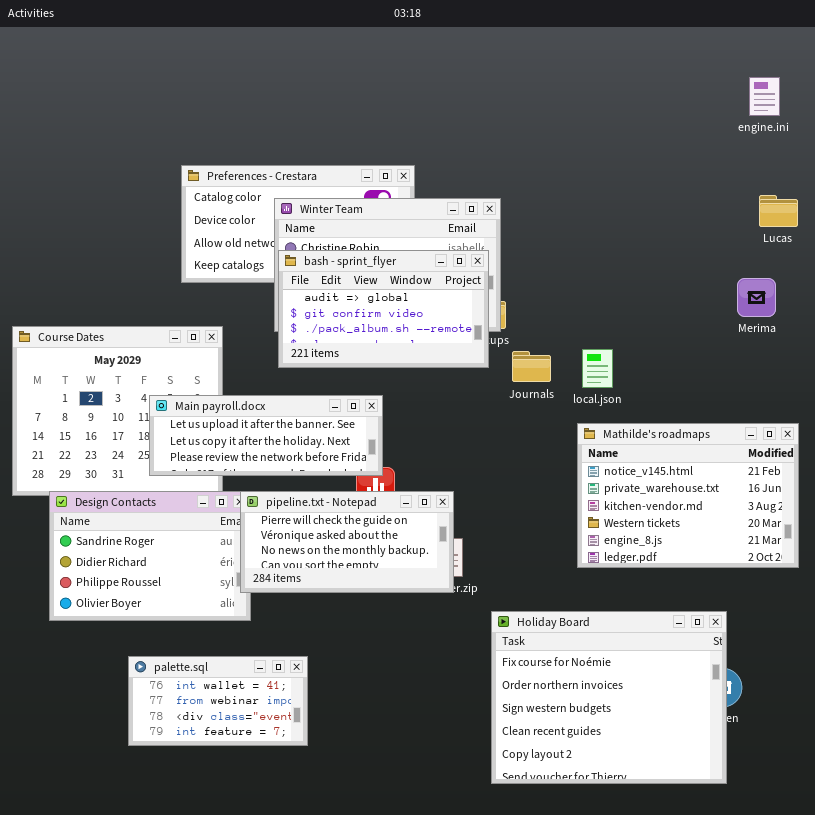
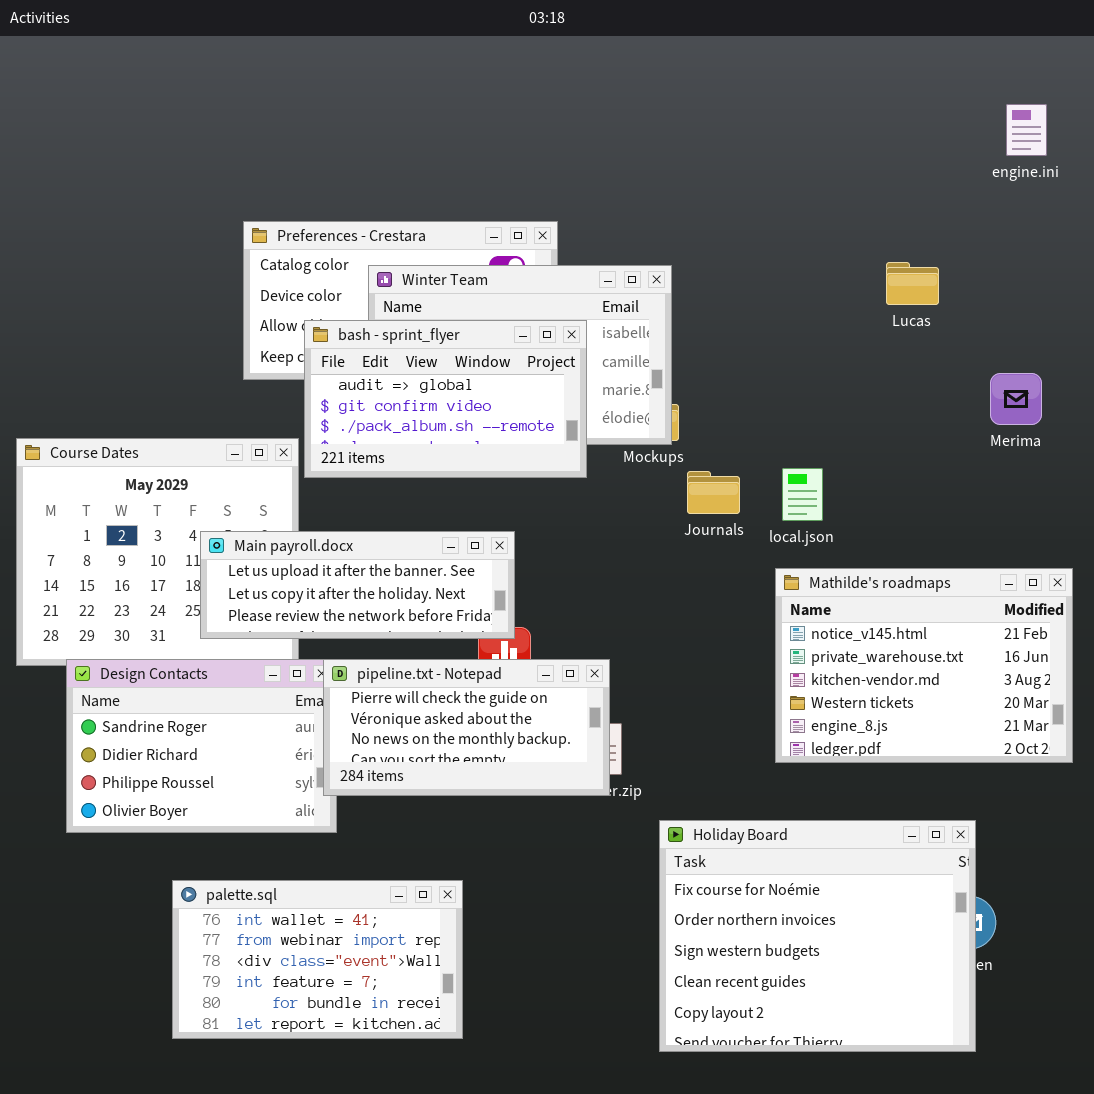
Lucas: [759,195,798,227] -> [886,262,939,305], moved
bash - sprint_flyer: [278,250,489,368] -> [304,320,587,478], moved
palette.sql: [128,656,308,746] -> [172,880,463,1039], resized

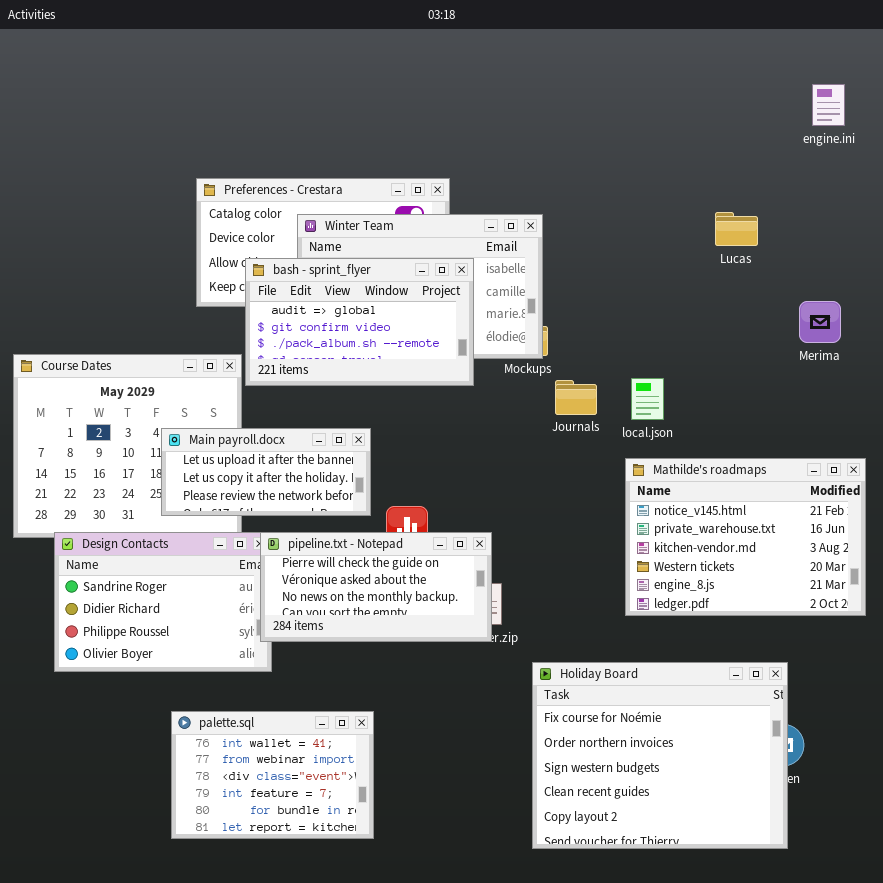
Main payroll.docx: [200,531,515,639] -> [161,428,371,516], resized
palette.sql: [172,880,463,1039] -> [171,711,374,839], resized

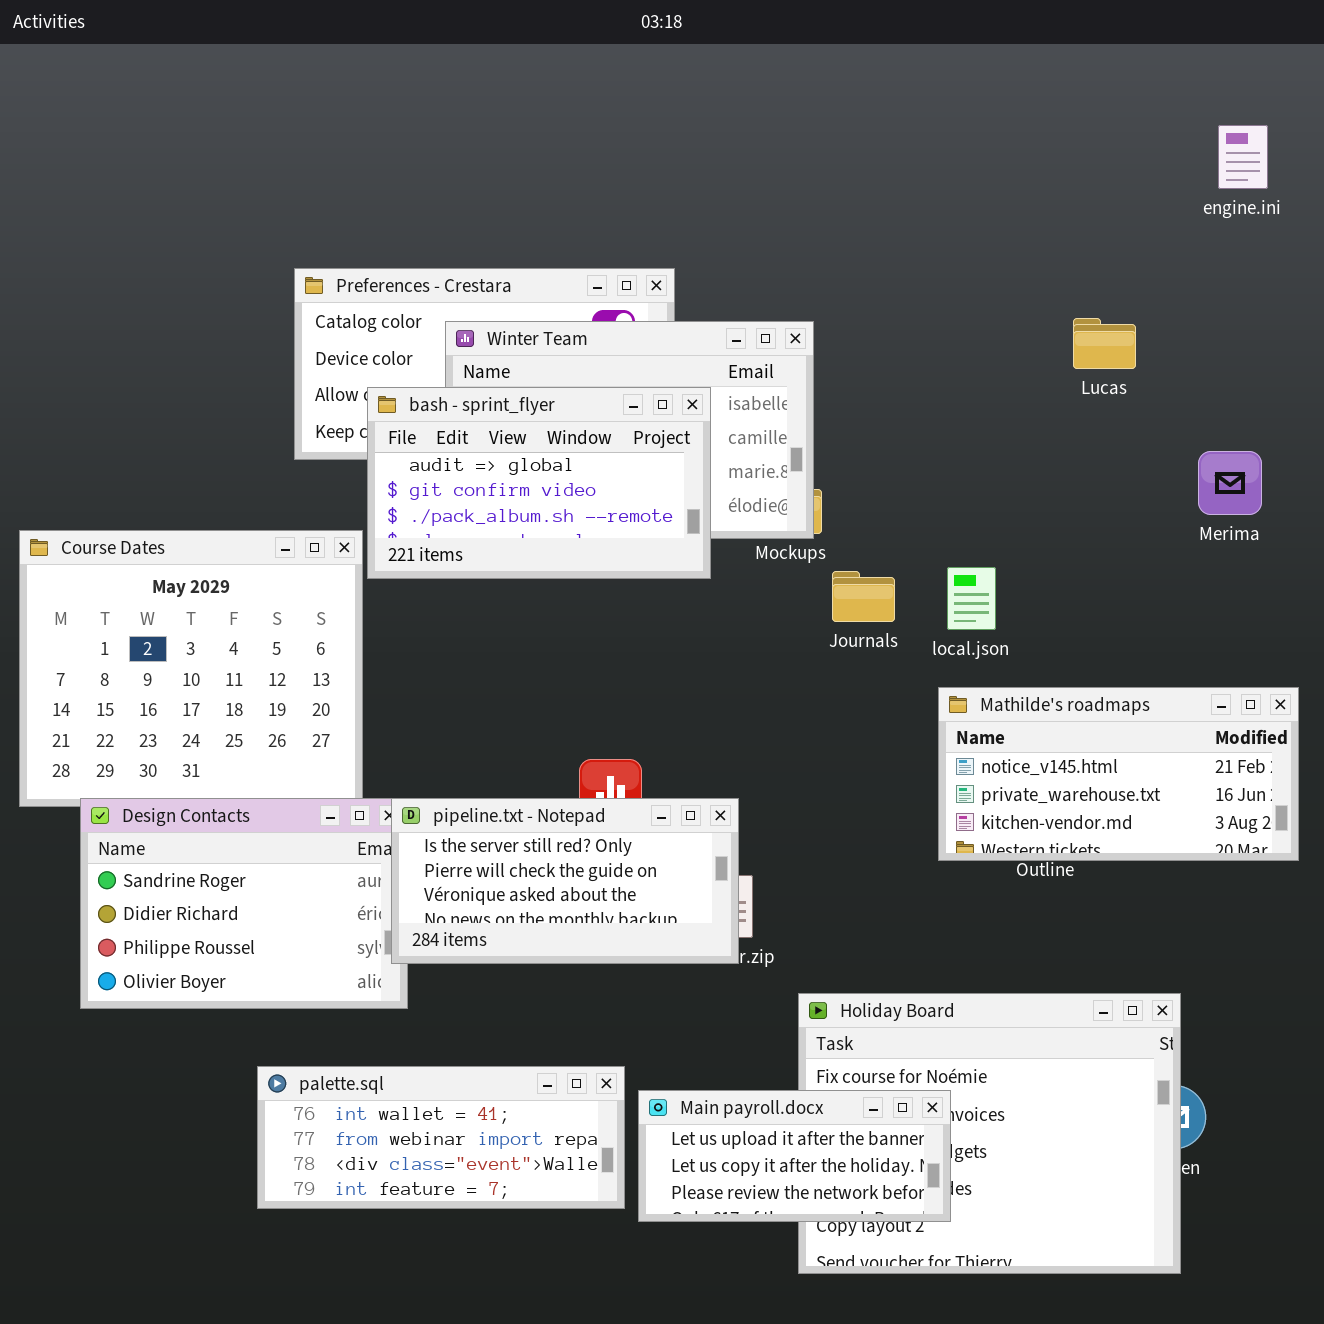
Main payroll.docx: [161,428,371,516] -> [638,1090,951,1222], moved
Mathilde's roadmaps: [625,458,866,616] -> [938,687,1299,861], resized
pipeline.txt - Notepad: [260,532,492,642] -> [391,798,739,964], scrolled up 1 row
palette.sql: [171,711,374,839] -> [257,1066,625,1209], resized

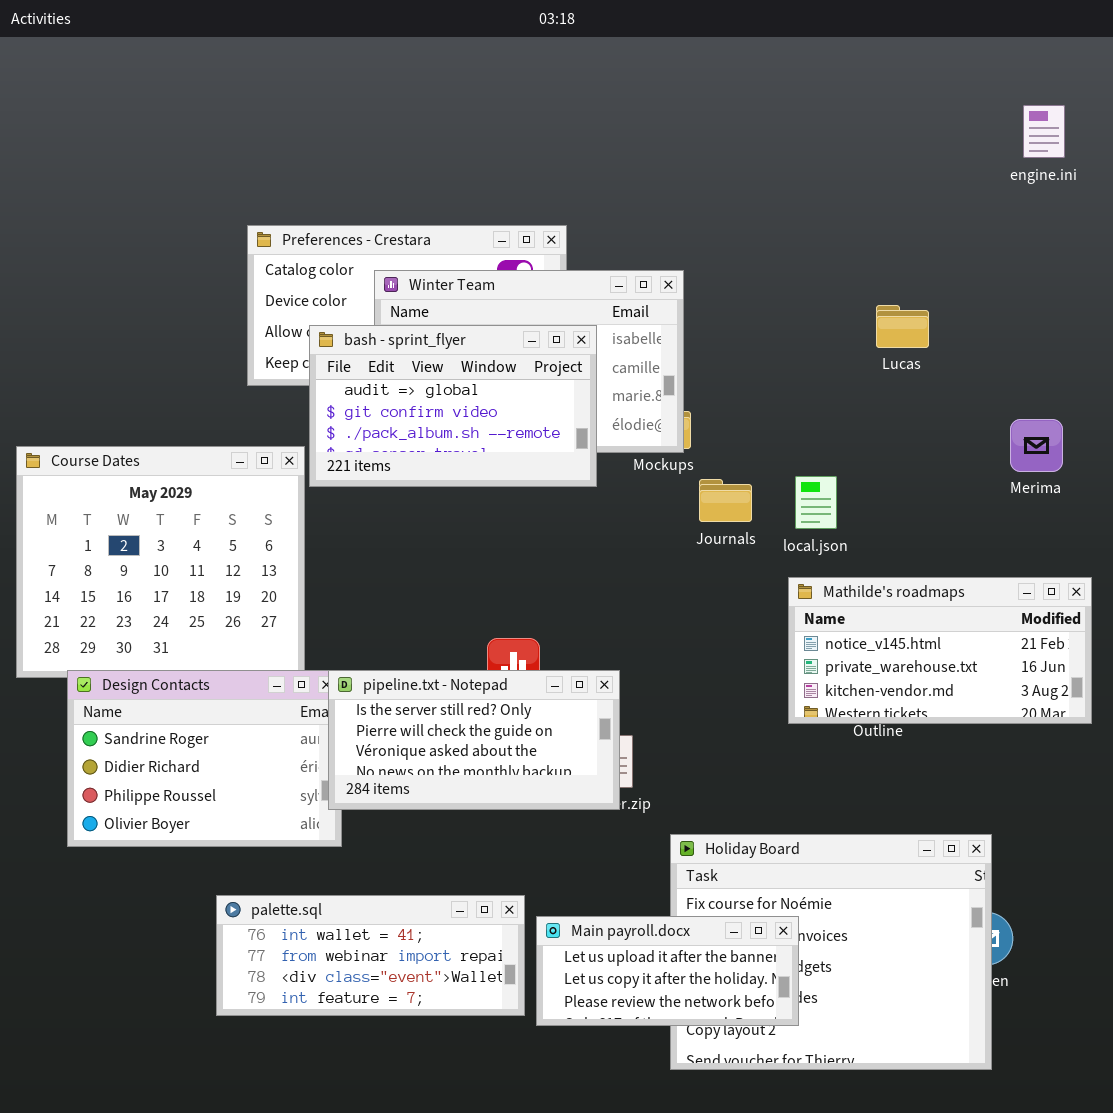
Lucas: [1073,318,1136,369] -> [876,305,929,348], moved
Merima: [1198,451,1262,515] -> [1010,419,1063,472], moved

